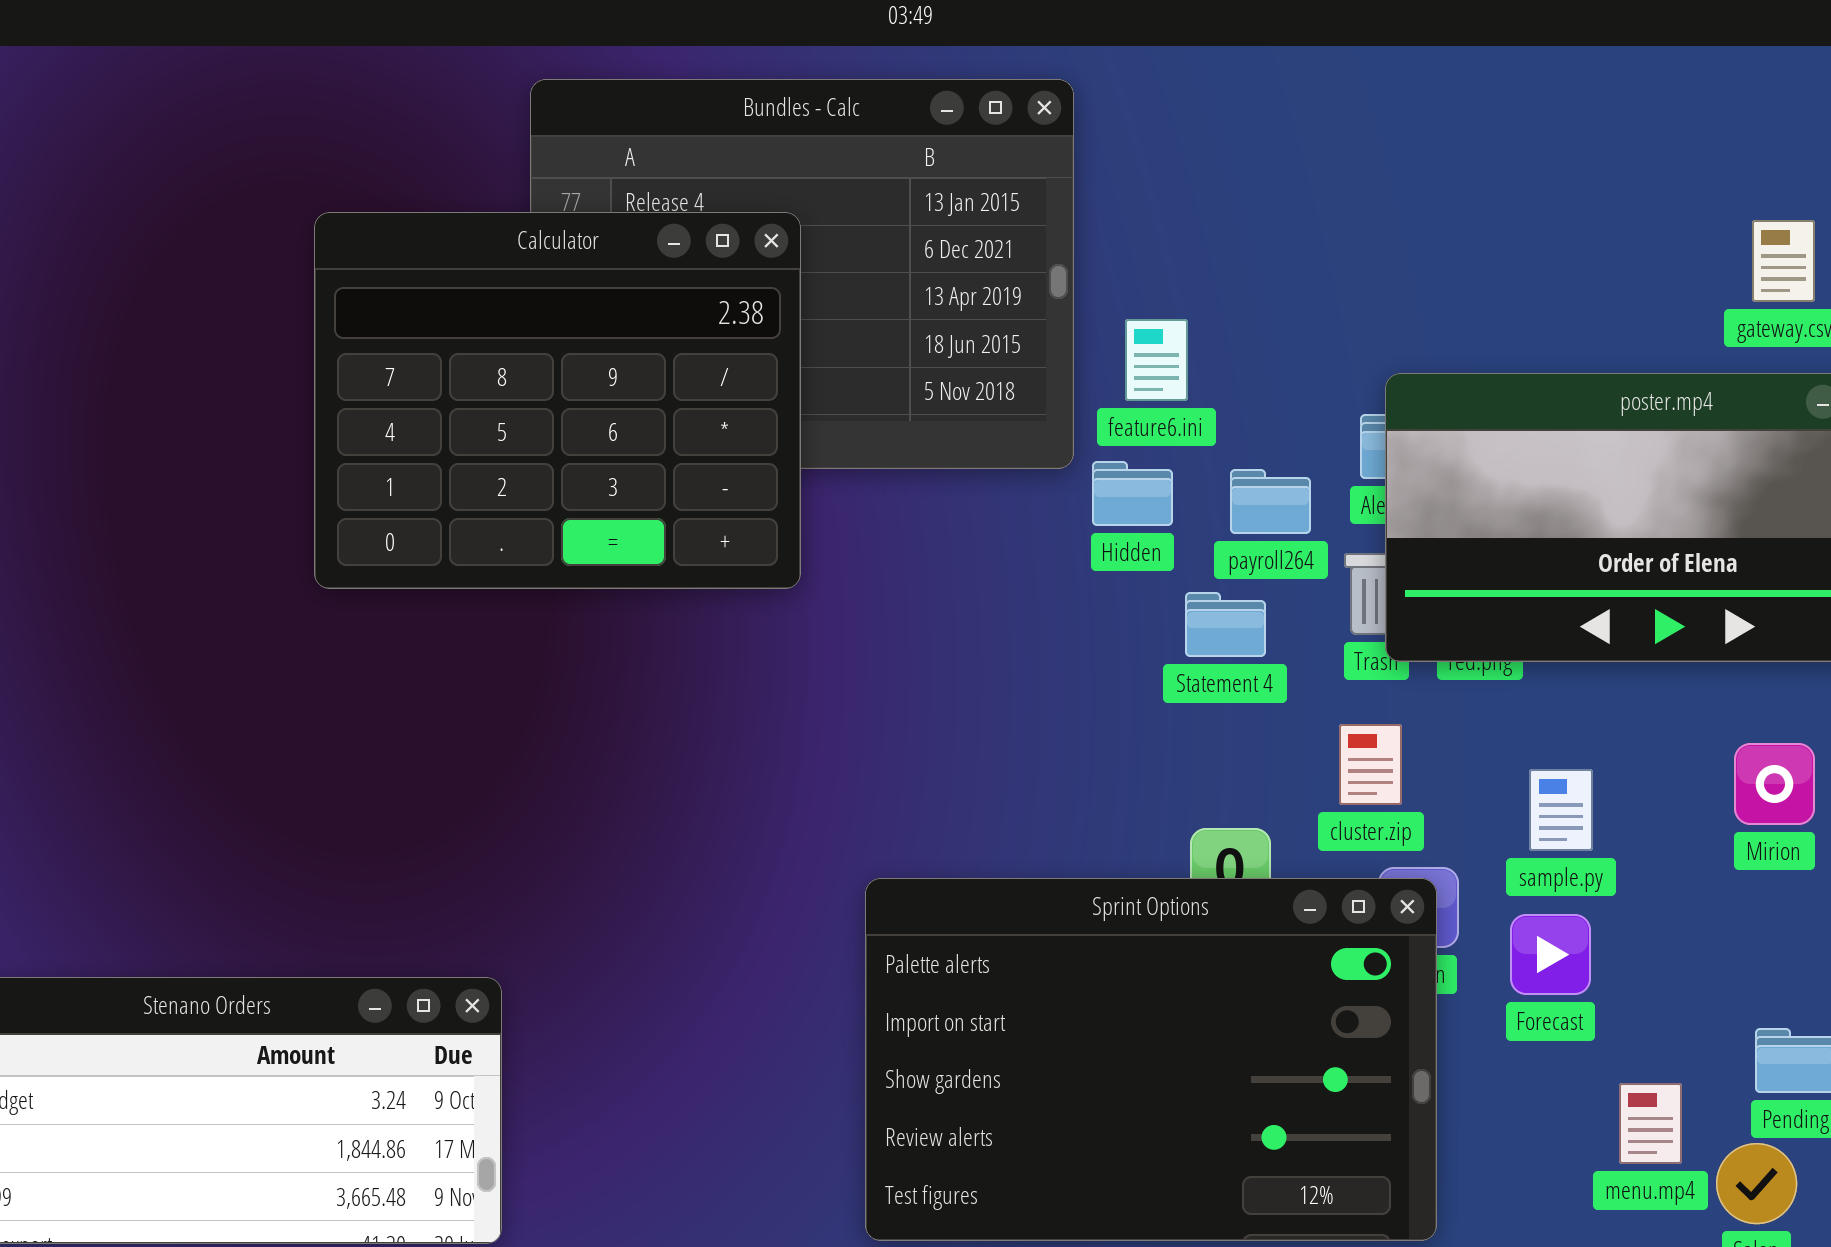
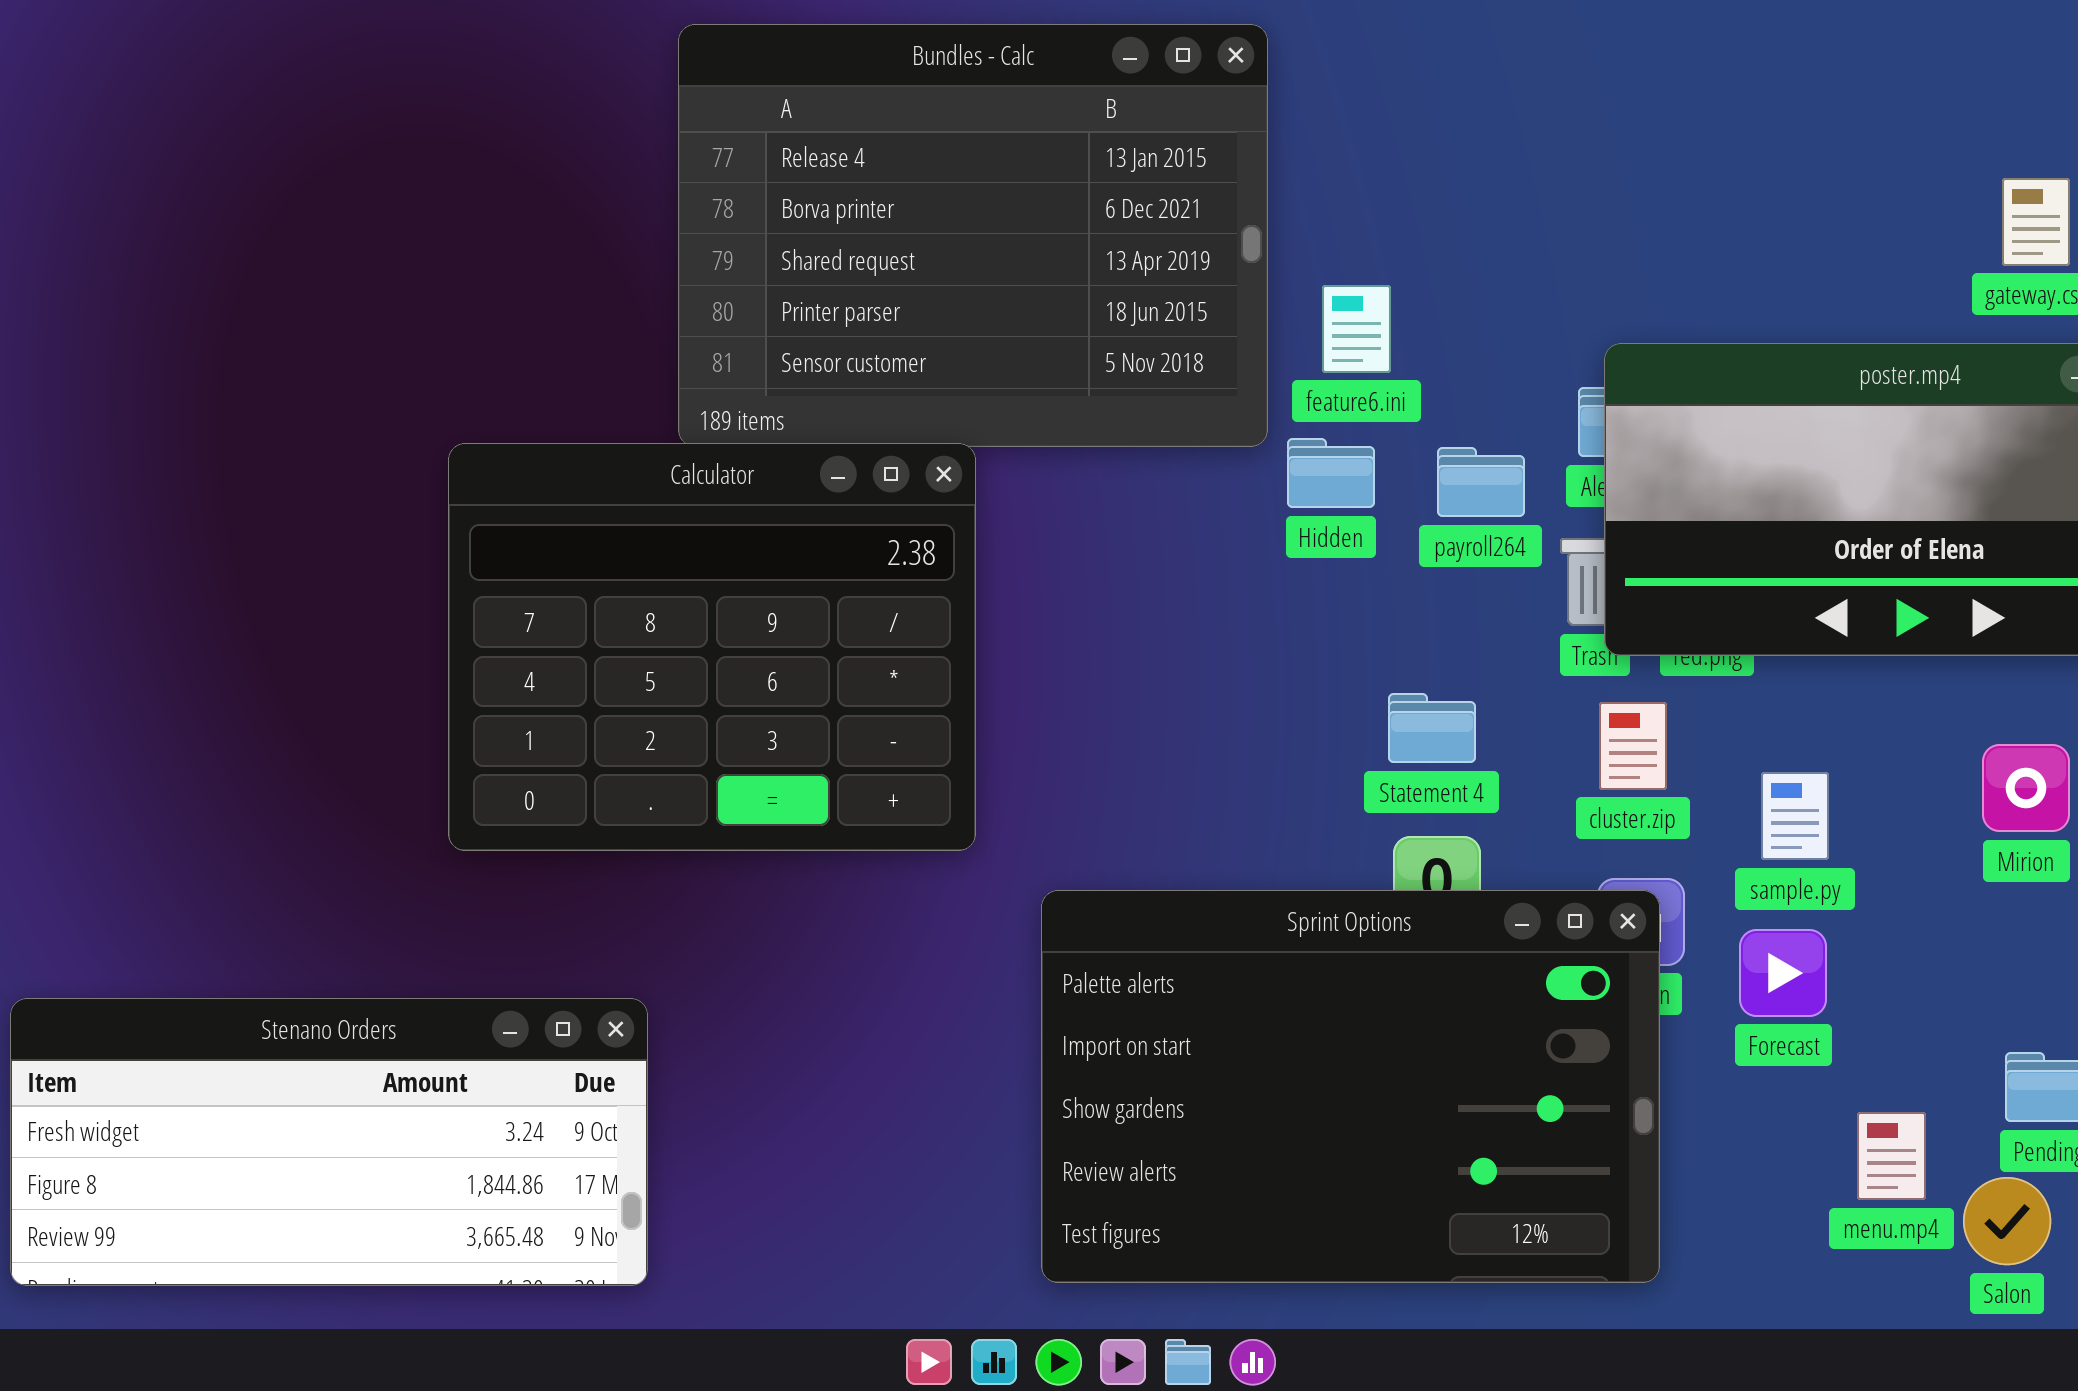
Calculator: [314,212,801,589] -> [448,443,976,851], moved
Statement 4: [1185,592,1266,657] -> [1388,693,1476,763], moved
cluster.zip: [1339,724,1402,805] -> [1599,702,1667,790], moved

